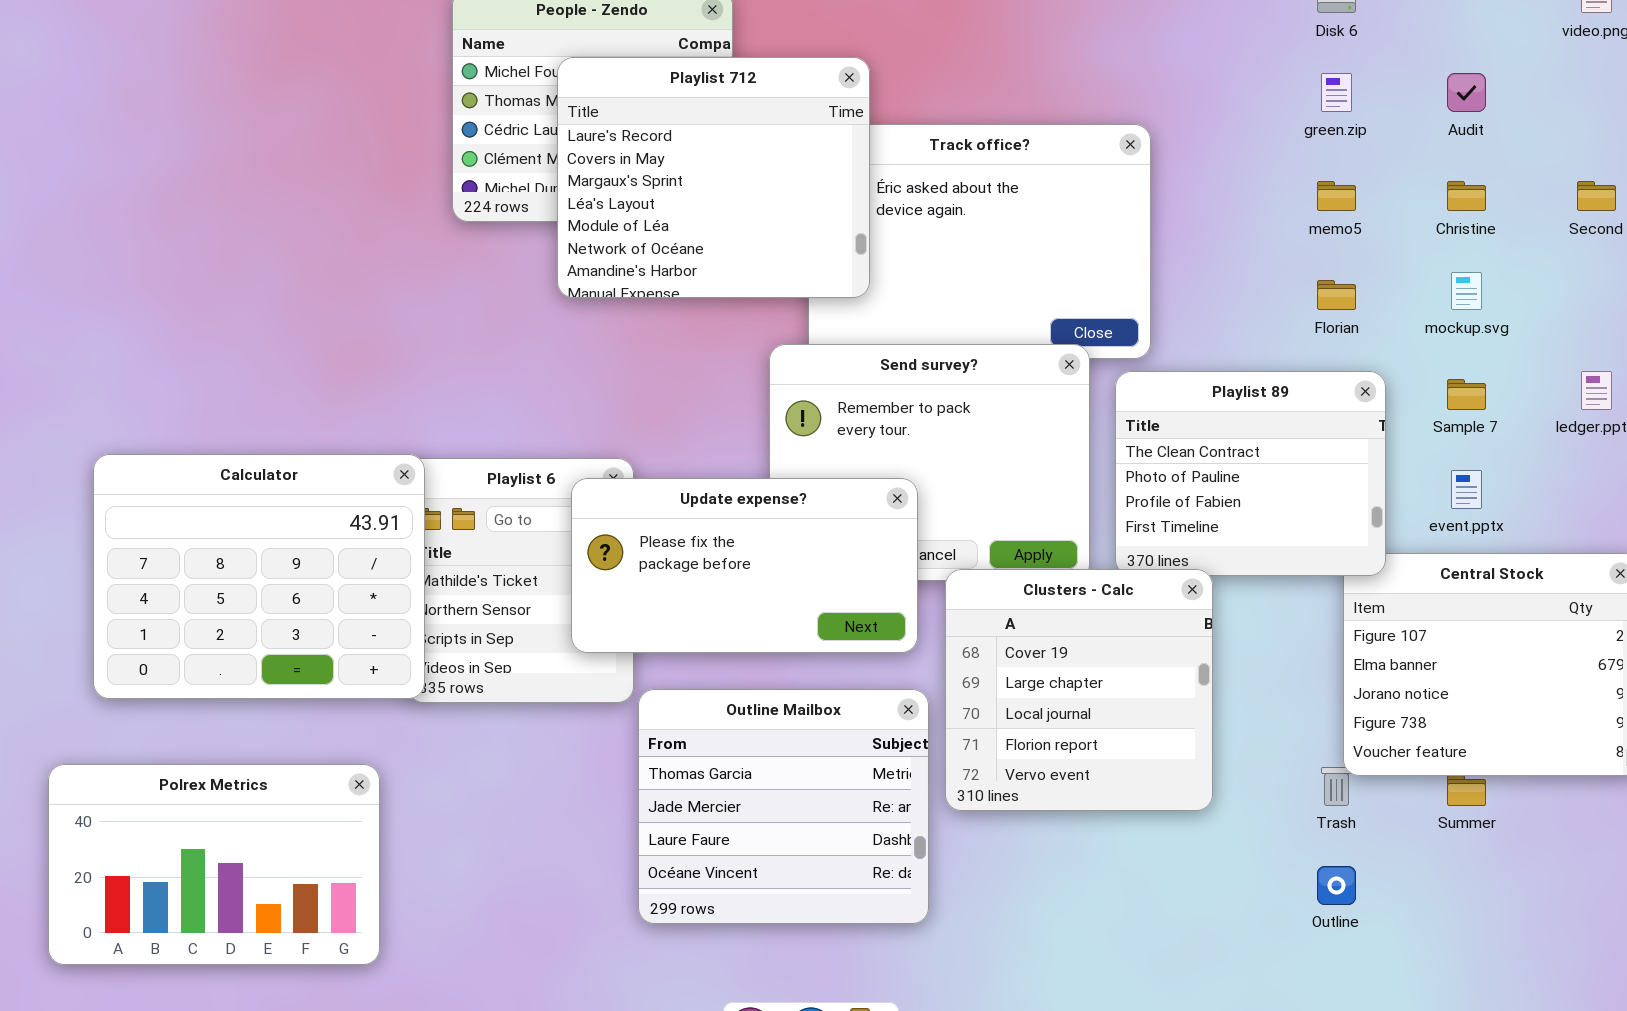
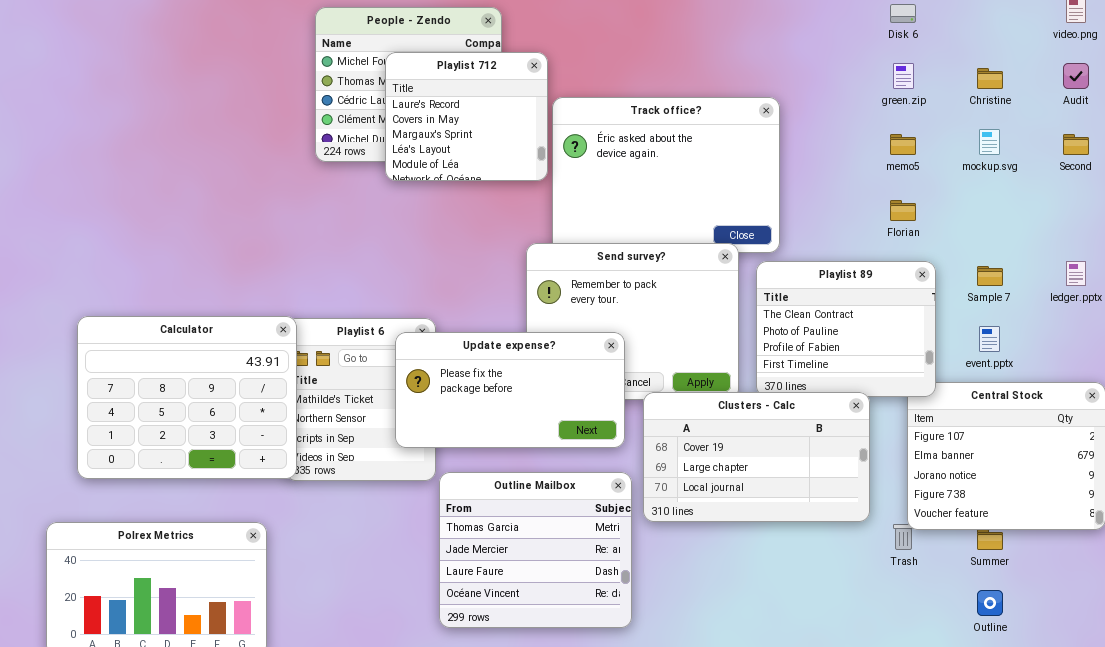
Playlist 712: [557,57,870,298] -> [385,52,548,181], resized
Audit: [1447,73,1486,112] -> [1063,63,1089,89], moved
Christine: [1447,181,1486,211] -> [977,68,1003,89], moved
mockup.svg: [1451,272,1482,310] -> [979,129,1000,155], moved
Clusters - Calc: [945,569,1213,811] -> [643,392,870,522], resized
Outline: [1317,866,1356,905] -> [977,590,1003,616], moved

